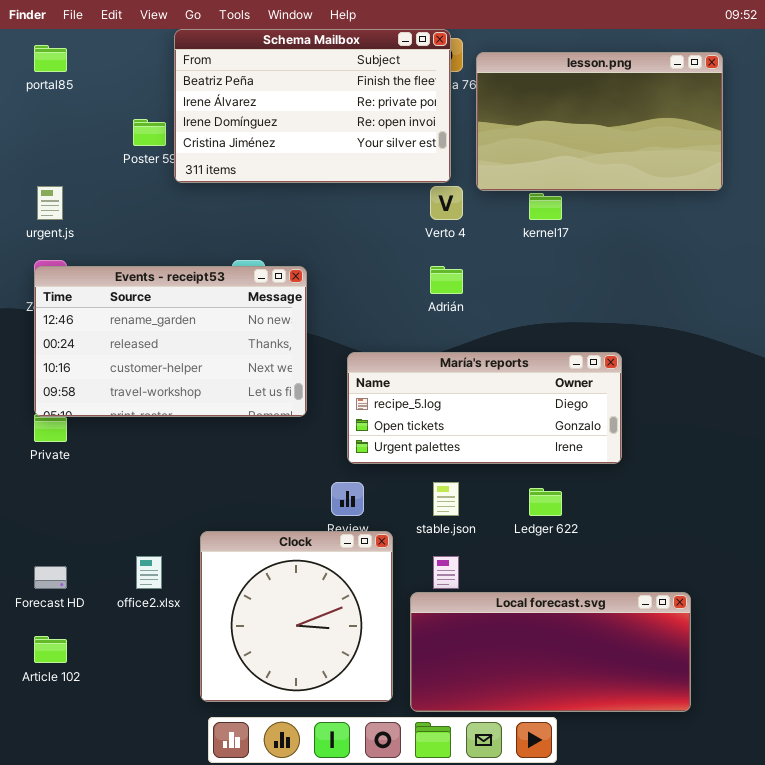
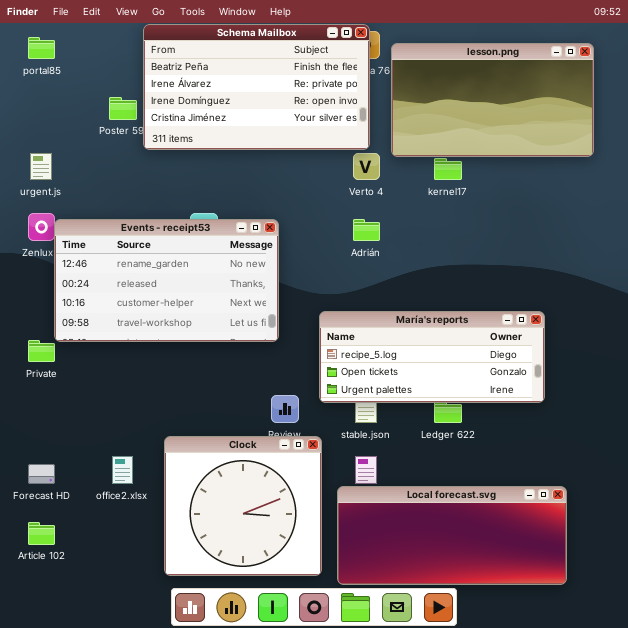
Events - receipt53: [34,266,307,417] -> [54,219,279,342], moved
María's reports: [347,352,622,464] -> [319,311,545,403], moved

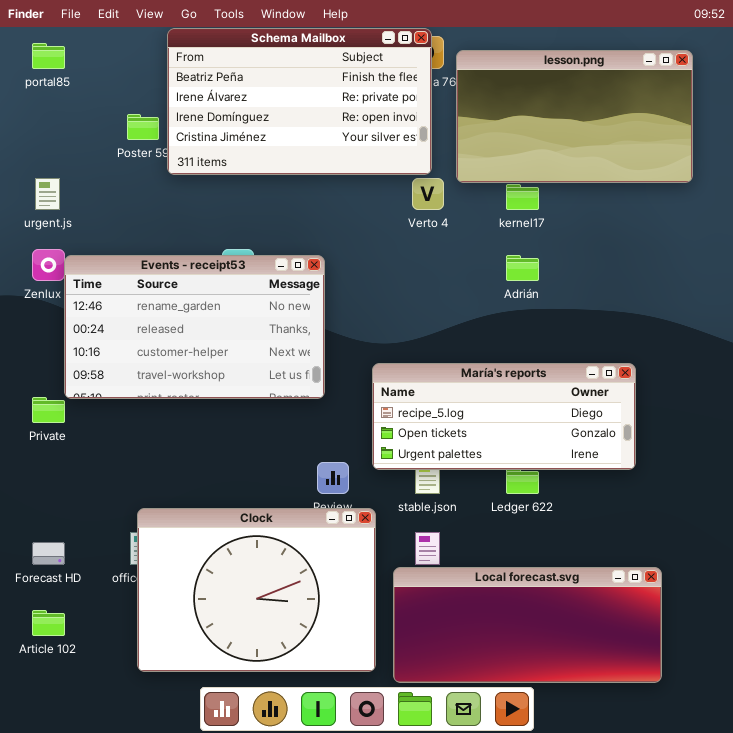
Adrián: [353,219,380,241] -> [506,255,539,281], moved
Clock: [164,436,322,576] -> [137,508,376,672], resized

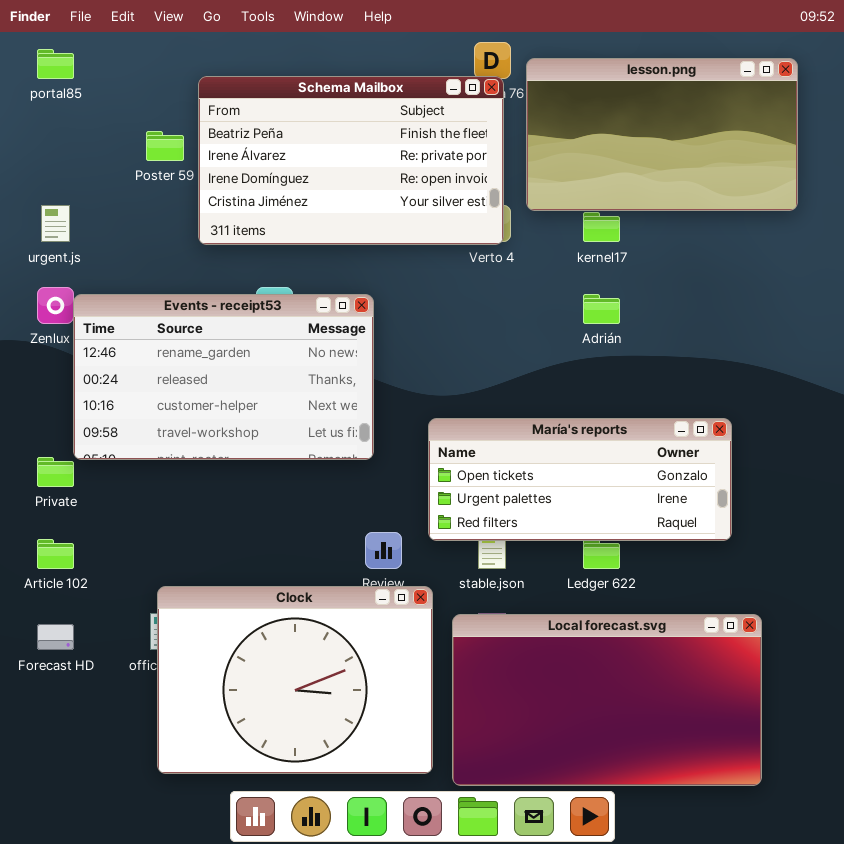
Schema Mailbox: [167,28,432,175] -> [198,76,504,245], moved
María's reports: [372,363,636,470] -> [428,418,732,541], scrolled down 1 row
Local forecast.svg: [393,567,662,683] -> [452,614,762,786], resized
Article 102: [32,610,65,636] -> [37,539,74,569], moved

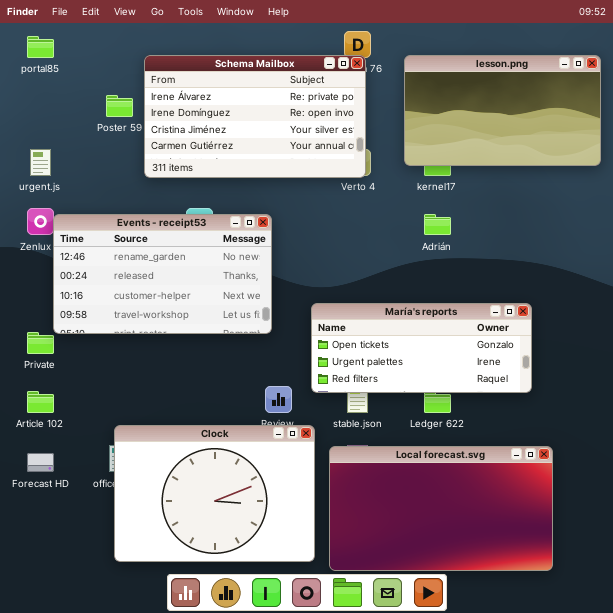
lesson.png: [526,58,798,211] -> [404,55,601,166], moved
Schema Mailbox: [198,76,504,245] -> [144,55,366,178], scrolled down 1 row

